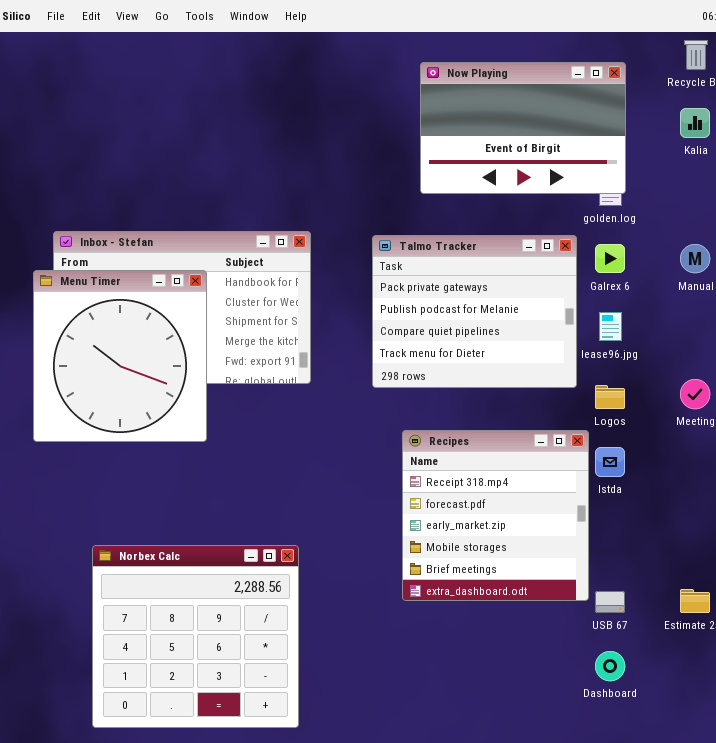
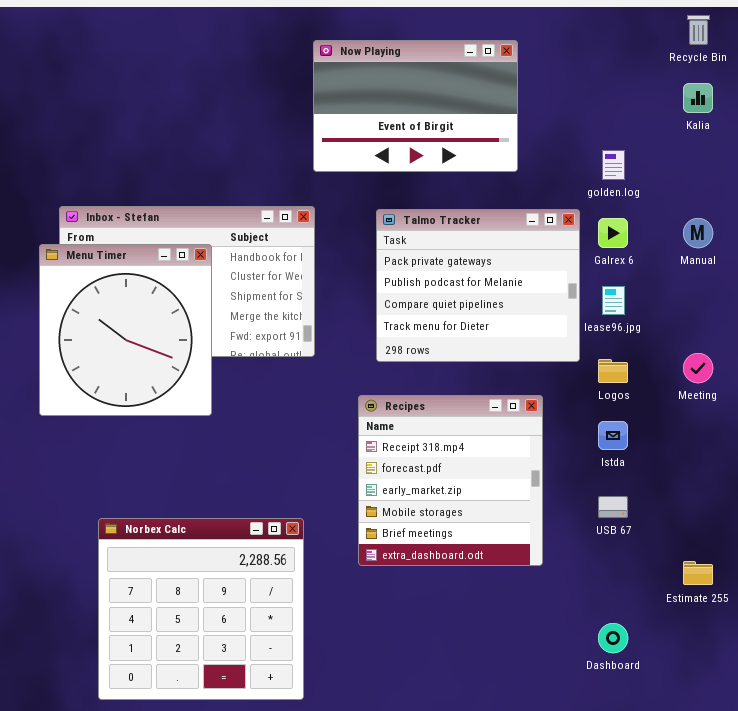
Now Playing: [420,62,626,194] -> [313,40,518,172], moved
Recipes: [402,430,589,601] -> [358,395,543,566], moved
USB 67: [595,591,625,613] -> [598,496,628,518], moved

